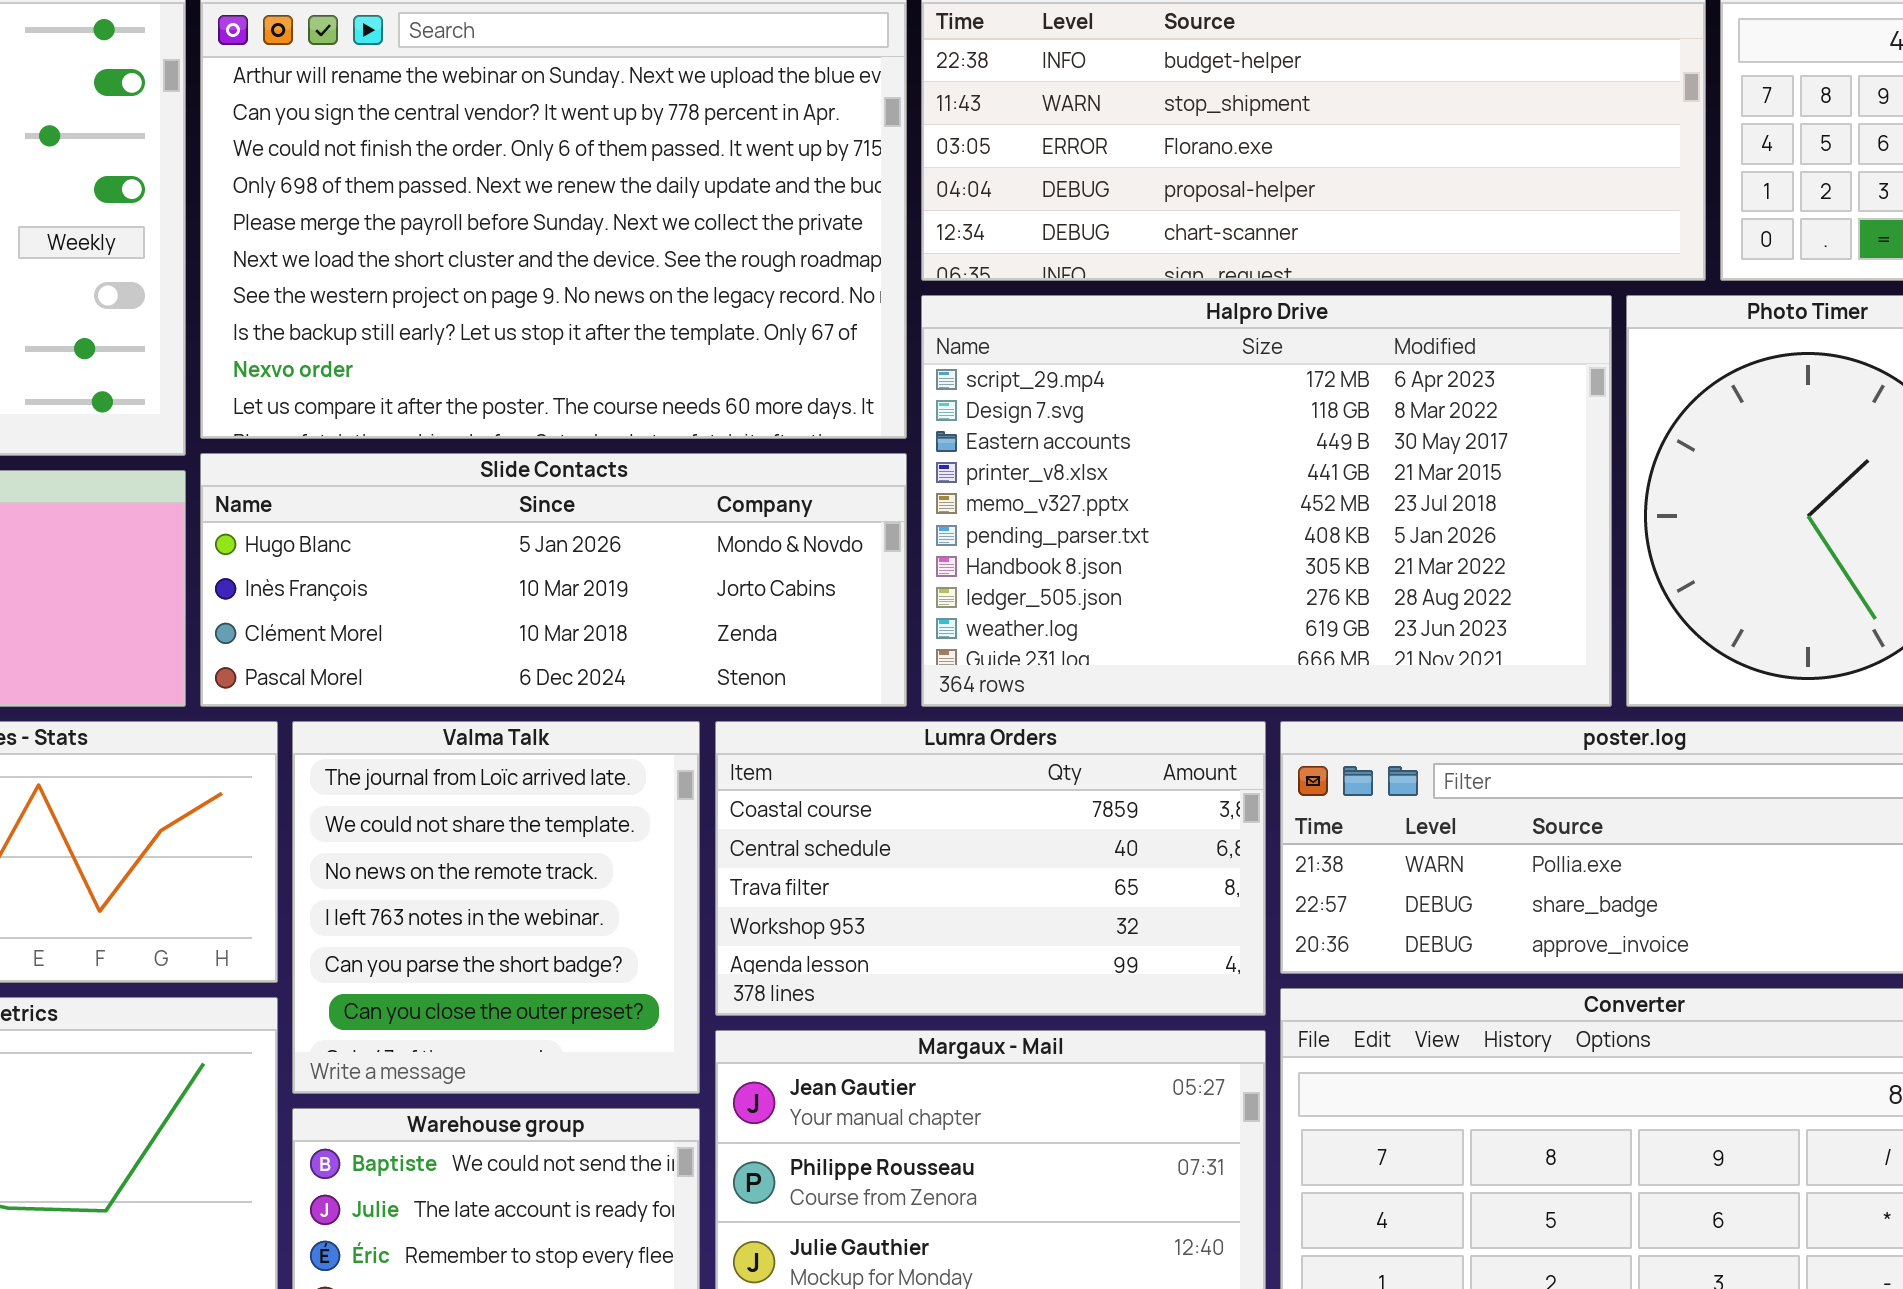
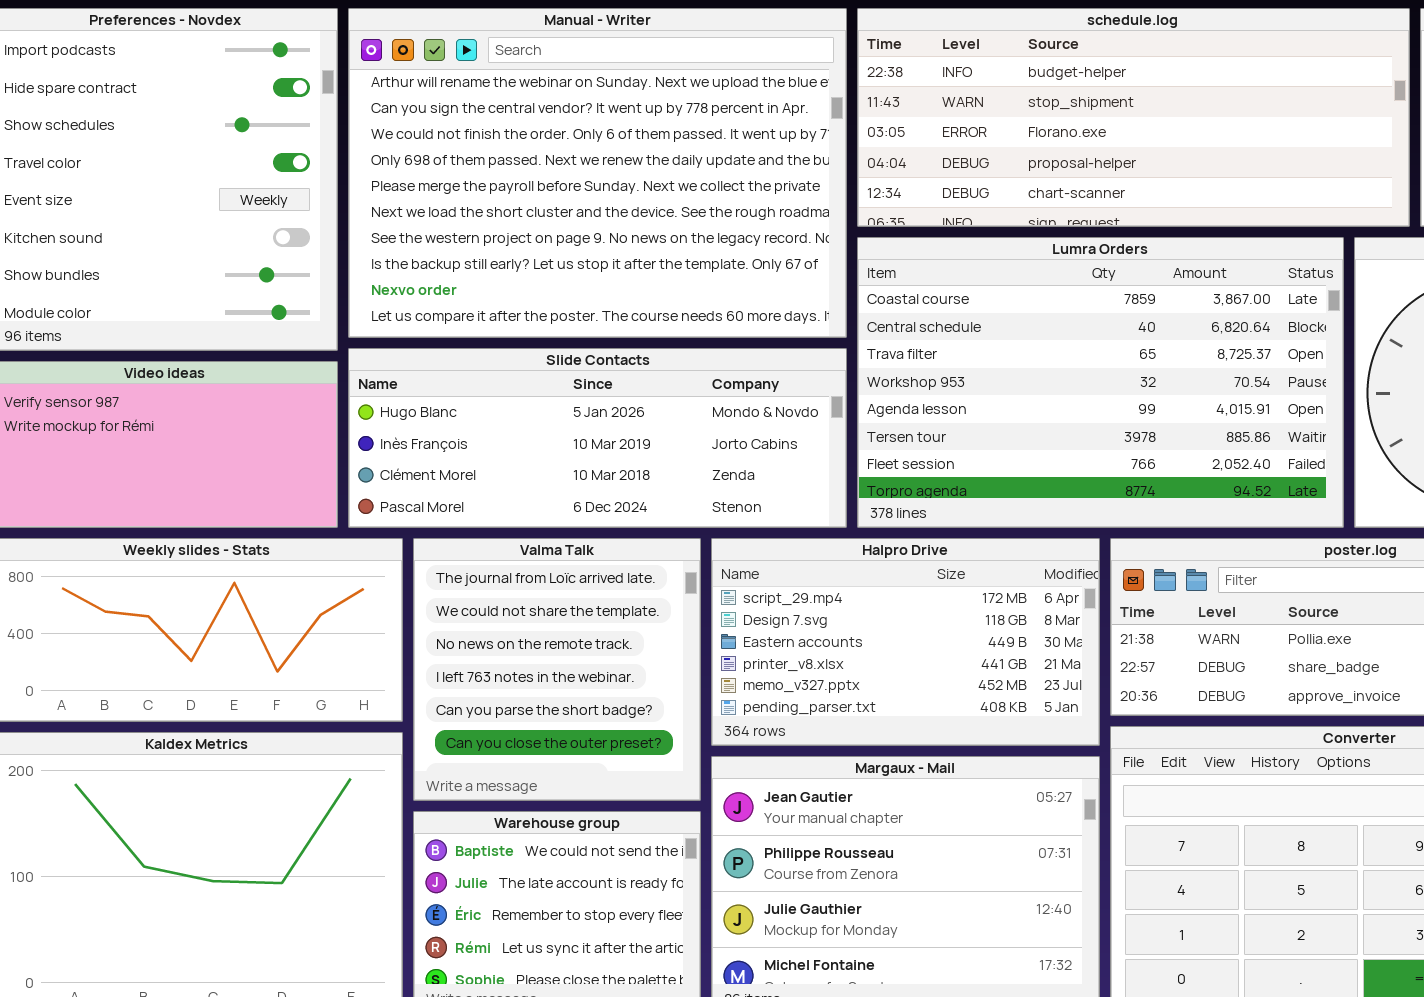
Halpro Drive: [921,295,1612,707] -> [711,538,1100,746], moved, resized
Lumra Orders: [715,721,1266,1016] -> [857,237,1344,528], moved, resized

